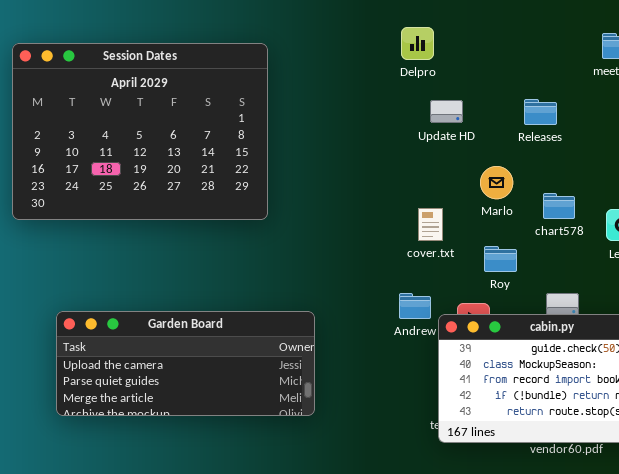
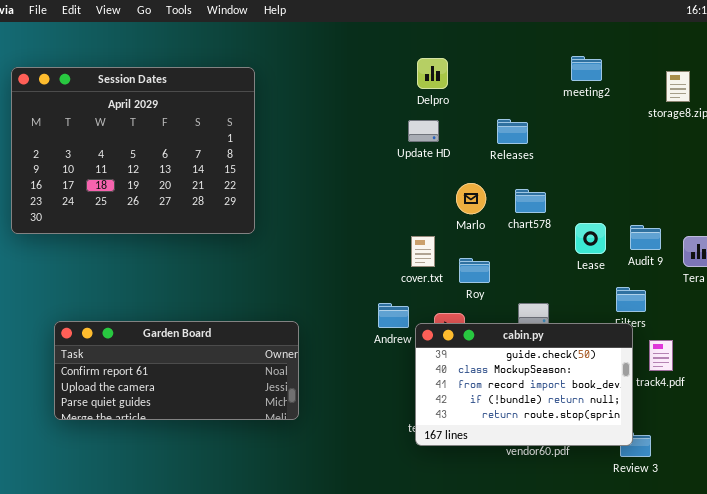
Delpro: [401,27,434,60] -> [417,58,448,89], moved
chart578: [543,193,575,219] -> [515,189,546,213], moved
cover.txt: [418,208,443,241] -> [411,236,435,267], moved
Garden Board: [56,311,315,416] -> [54,321,299,420], scrolled up 1 row

